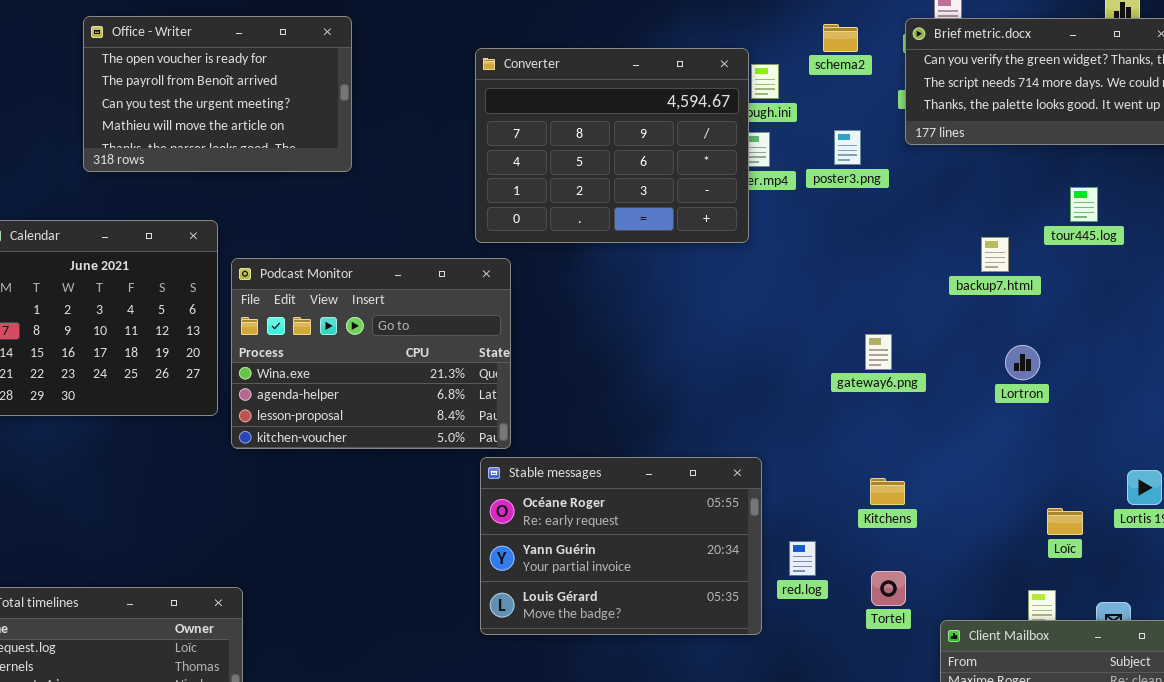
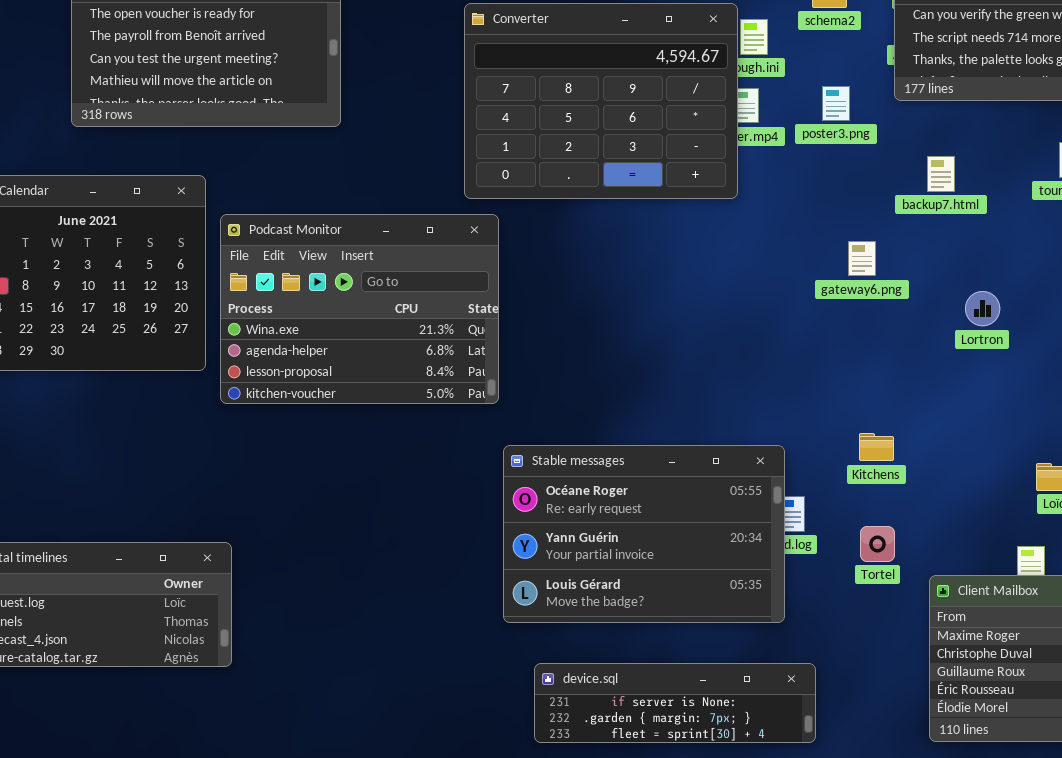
backup7.html: [981,237,1009,272] -> [927,156,955,192], moved
gateway6.png: [865,334,892,370] -> [848,241,876,276], moved
Lortron: [1005,345,1040,380] -> [965,291,1000,326], moved
Stable messages: [480,457,762,635] -> [503,445,785,623], moved

